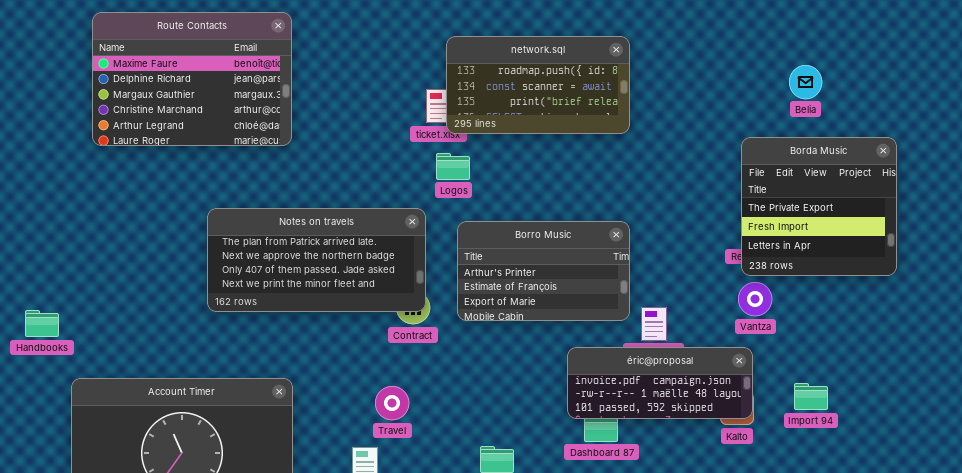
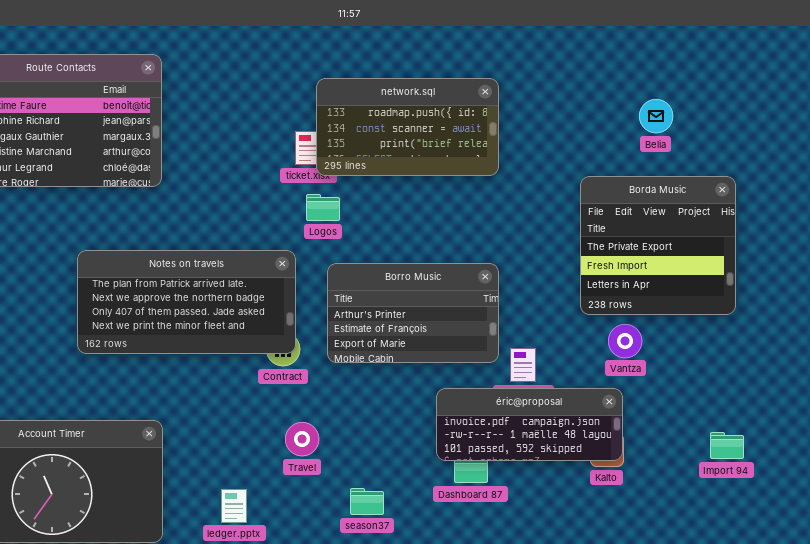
Belia: [789,65,822,99] -> [639,99,673,133], moved
Borda Music: [741,137,897,276] -> [580,176,736,315], moved
Import 94: [794,383,828,410] -> [710,432,744,459], moved
Travel: [375,386,409,420] -> [285,422,319,456], moved

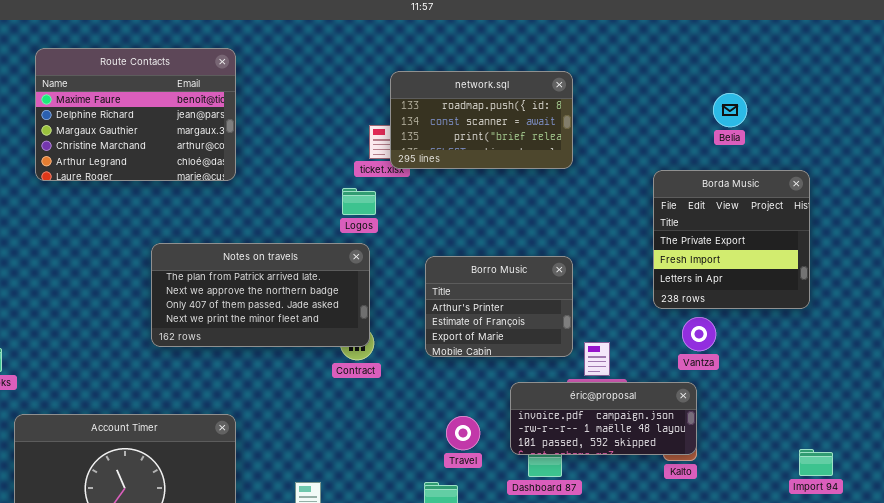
Logos: [306,194,340,221] -> [342,188,376,215], moved
Borro Music: [327,263,499,363] -> [425,256,573,357], resized
Travel: [285,422,319,456] -> [446,416,480,450], moved
Import 94: [710,432,744,459] -> [799,449,833,476], moved

